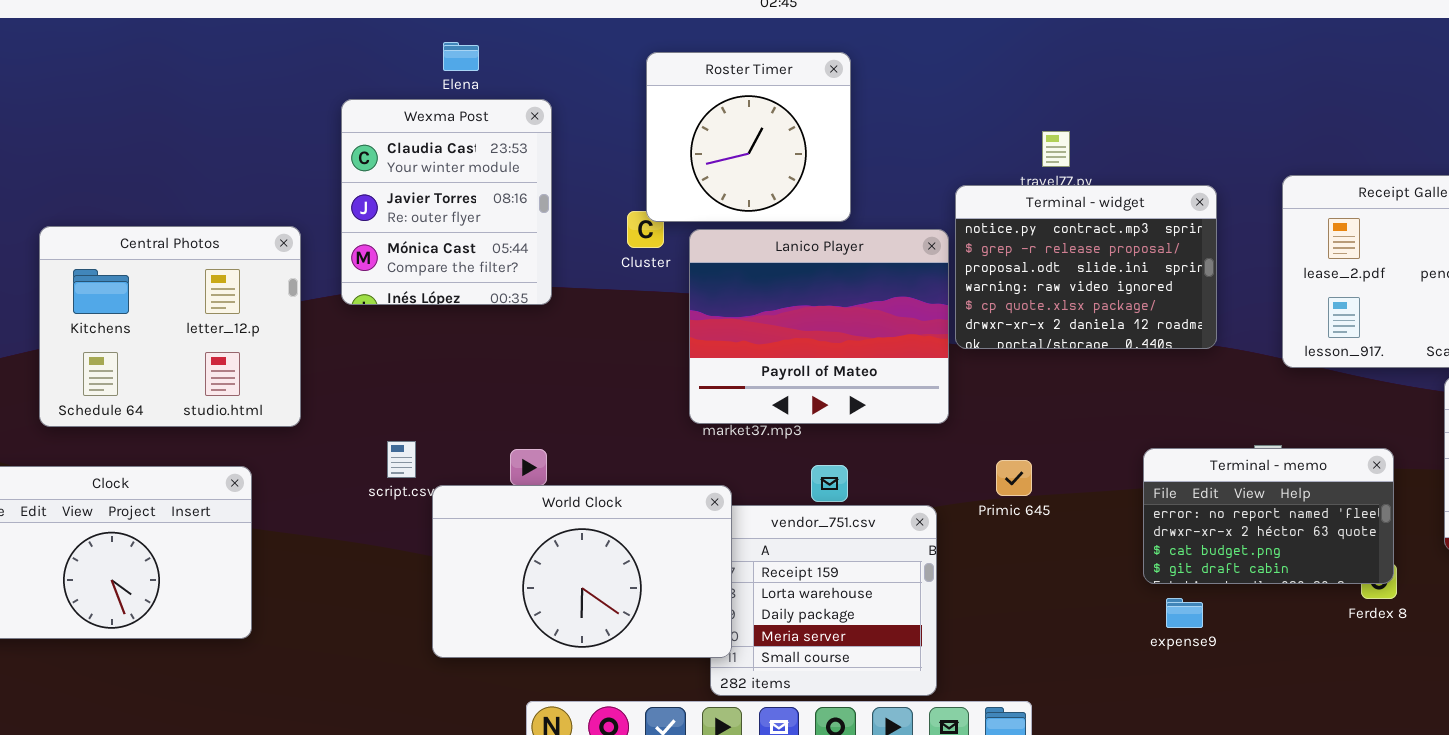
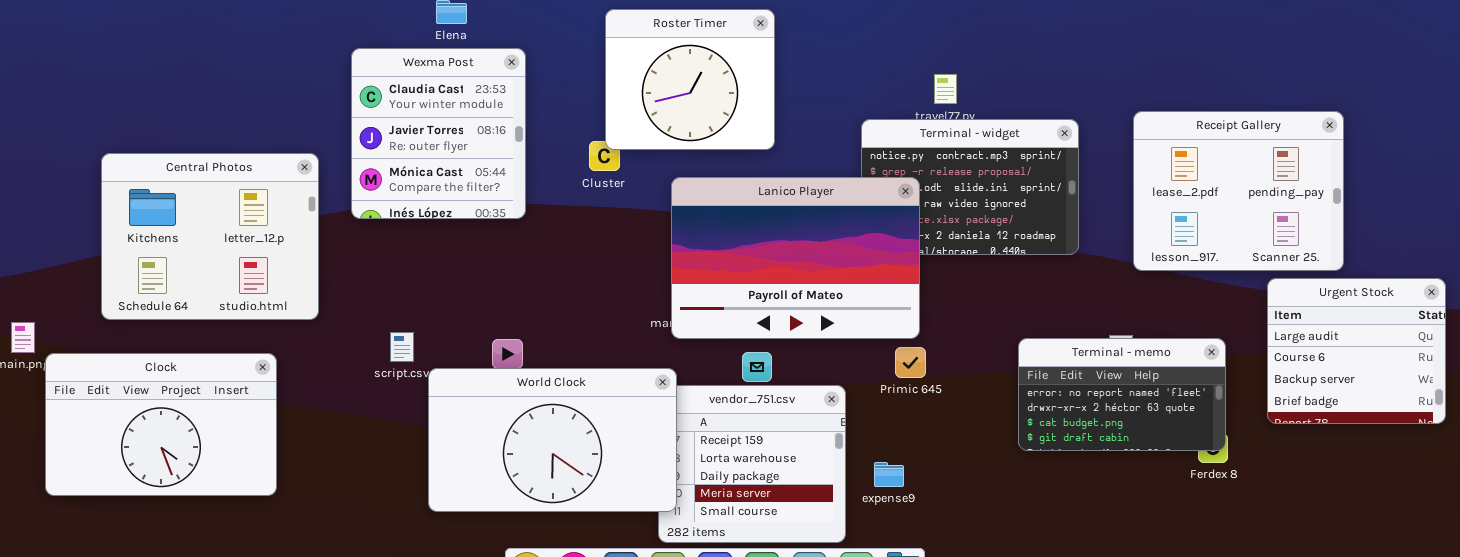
Lanico Player: [689,229,949,424] -> [671,177,920,339], moved, resized
expense9: [1166,598,1203,628] -> [874,462,904,487], moved

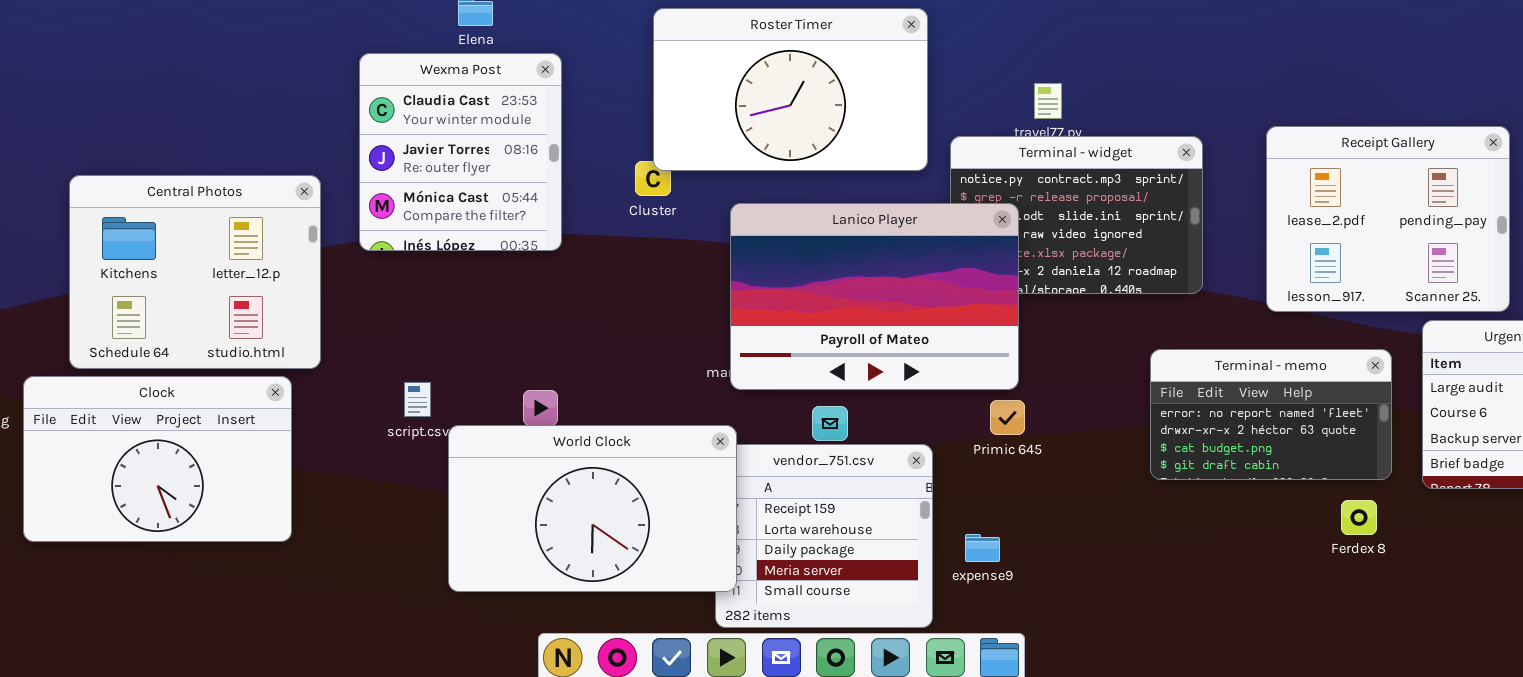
Roster Timer: [605,9,775,150] -> [653,8,928,171], resized
Terminal - memo: [1018,338,1226,451] -> [1150,349,1392,480], moved
Clock: [45,353,277,496] -> [23,376,292,542], moved

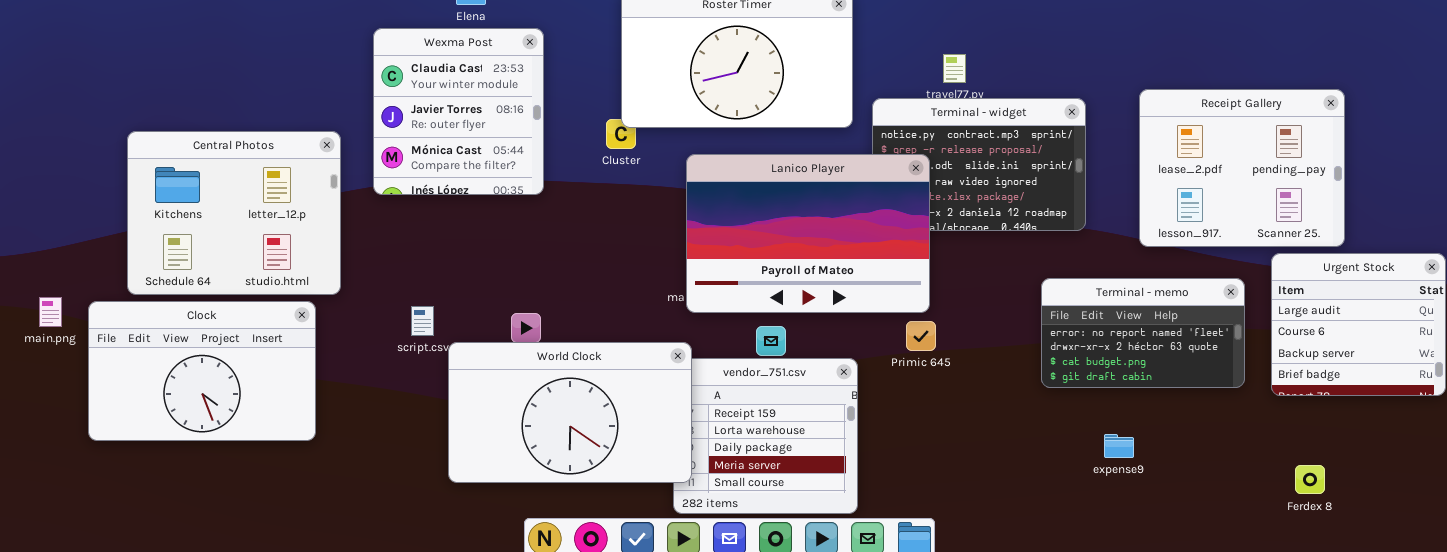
Ferdex 8: [1341,500,1377,535] -> [1295,465,1325,494], moved
expense9: [965,534,1000,562] -> [1104,434,1134,458], moved

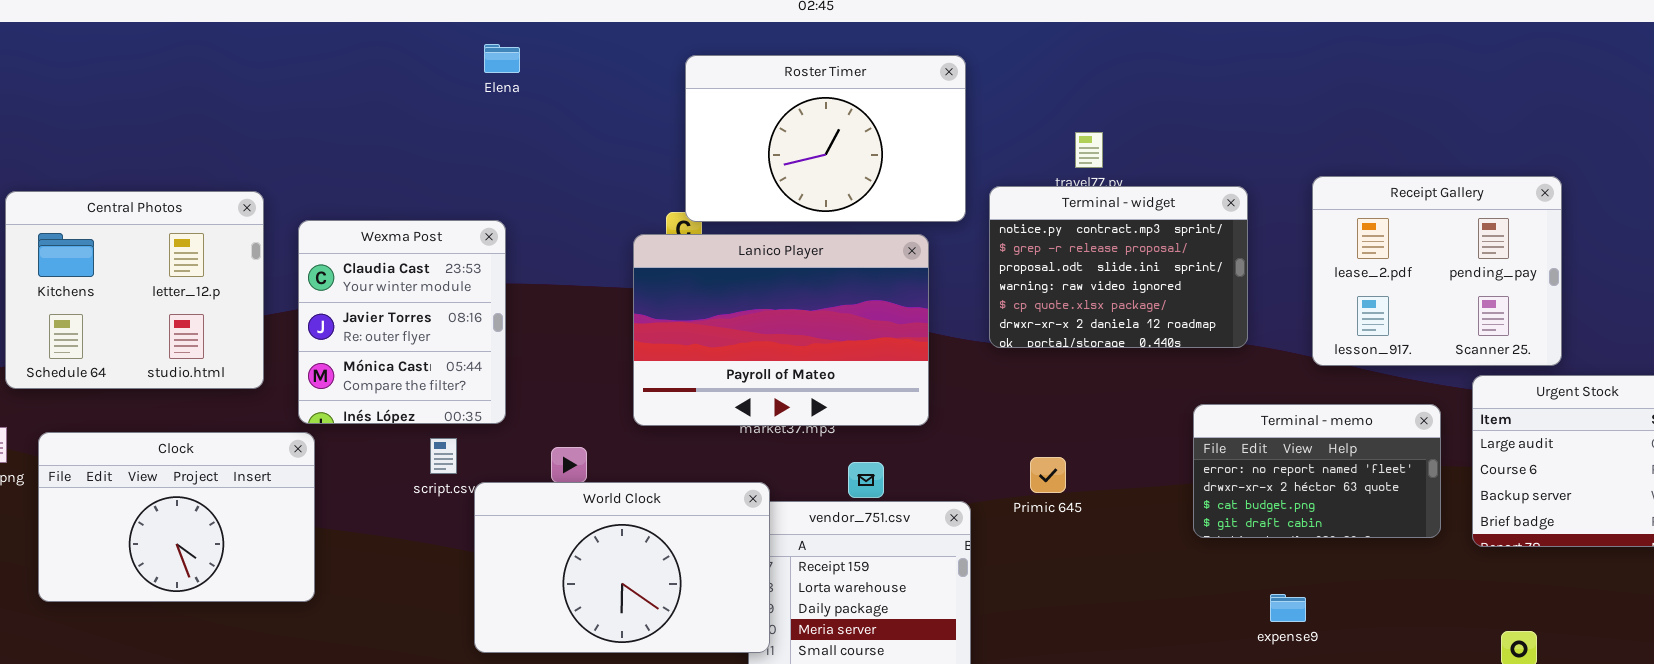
Wexma Post: [373,28,544,195] -> [298,220,506,424], moved
Central Photos: [127,131,341,295] -> [5,191,264,389], moved
Lanico Player: [686,154,930,313] -> [633,234,929,426], moved

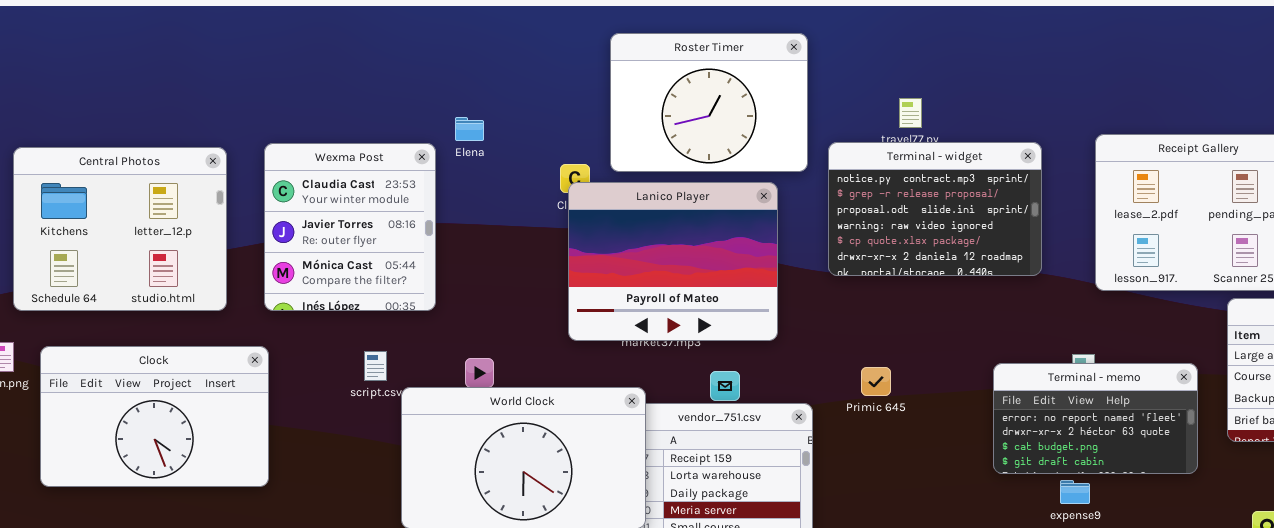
Elena: [484,44,520,73] -> [455,117,484,141], moved
Roster Timer: [685,55,966,222] -> [610,33,808,172], resized
Wexma Post: [298,220,506,424] -> [264,143,436,311], moved
Lanico Player: [633,234,929,426] -> [568,182,778,341], resized
Terminal - memo: [1193,404,1441,538] -> [993,363,1198,474], moved

